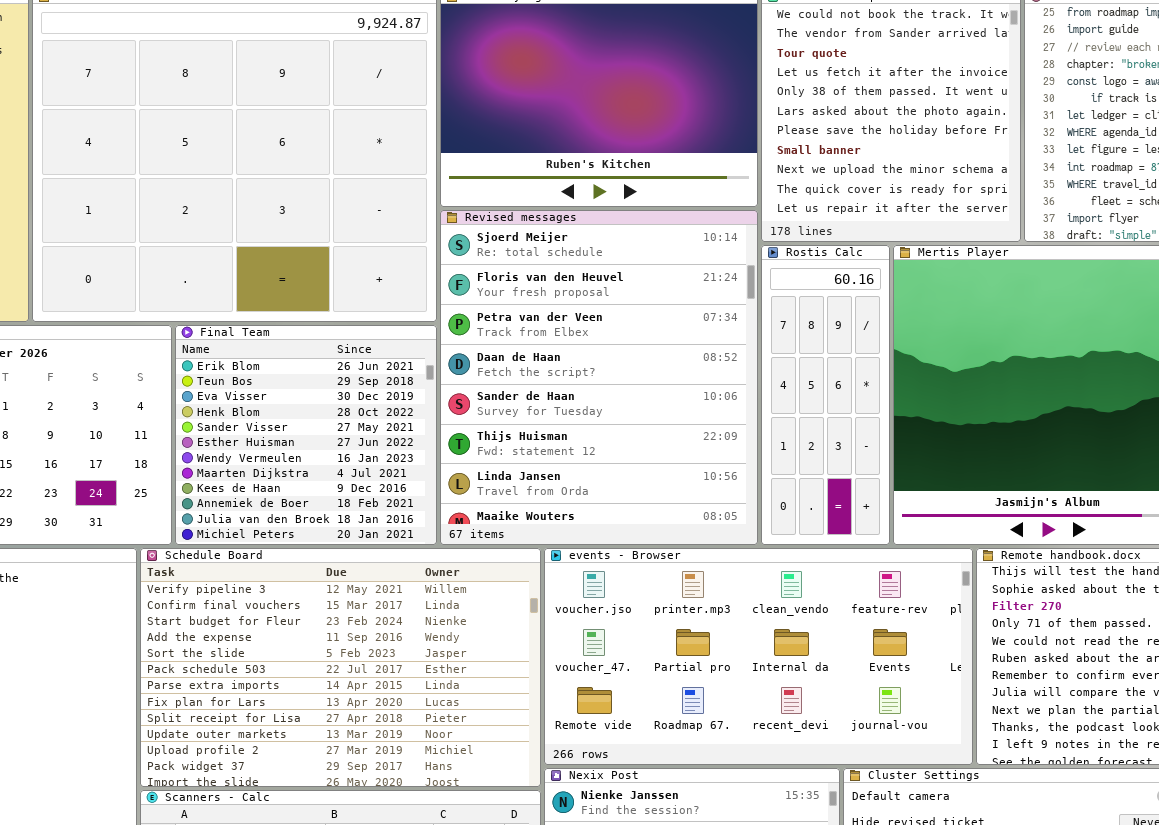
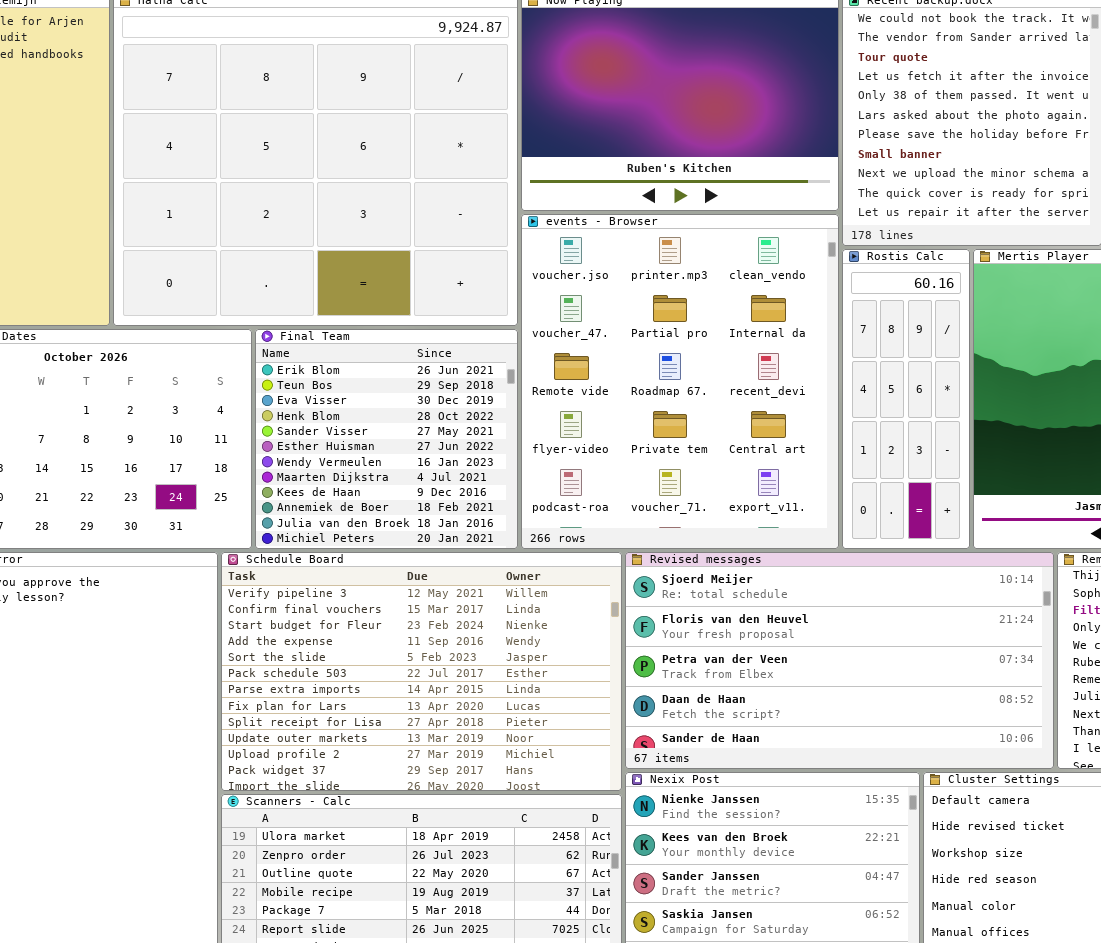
Revised messages: [440,210,758,545] -> [625,552,1054,769], moved, resized
events - Browser: [544,548,973,765] -> [521,214,839,549], moved, resized

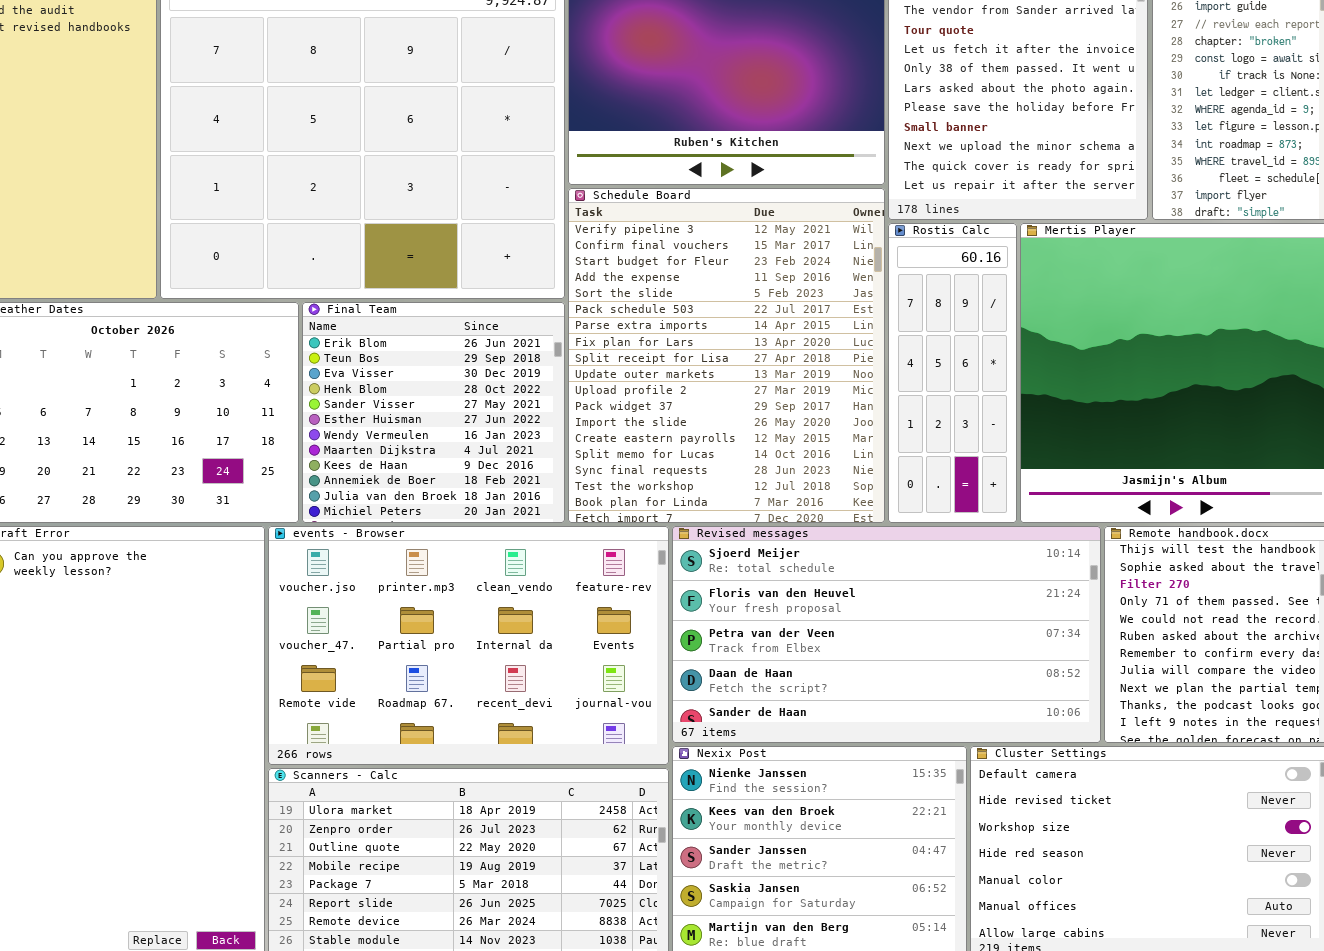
events - Browser: [521,214,839,549] -> [268,526,669,765], moved, resized
Schedule Board: [221,552,622,791] -> [568,188,885,523], moved, resized

